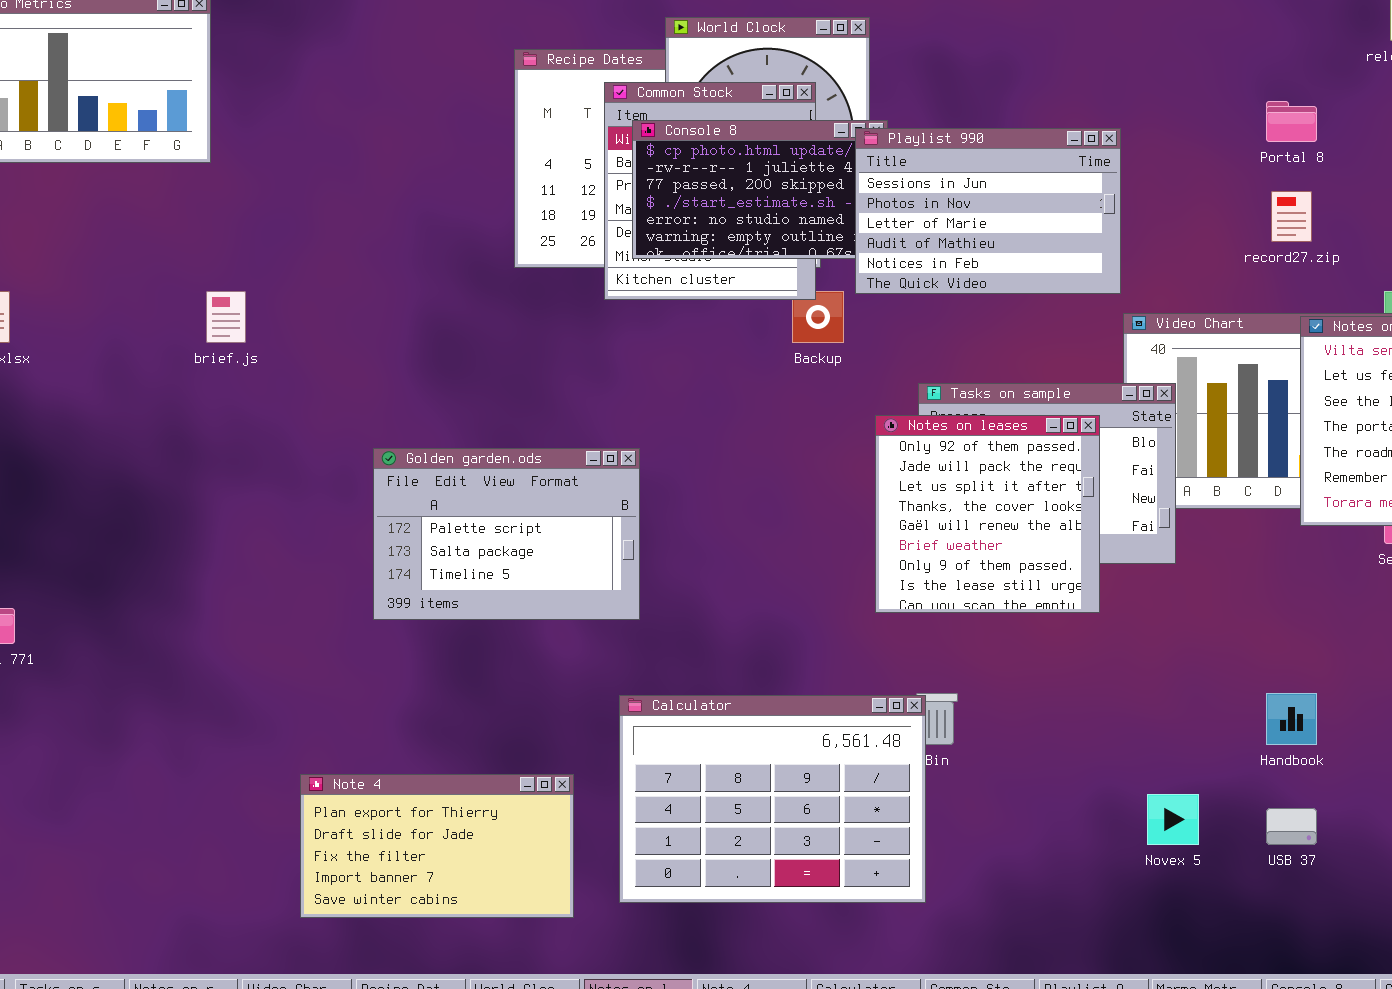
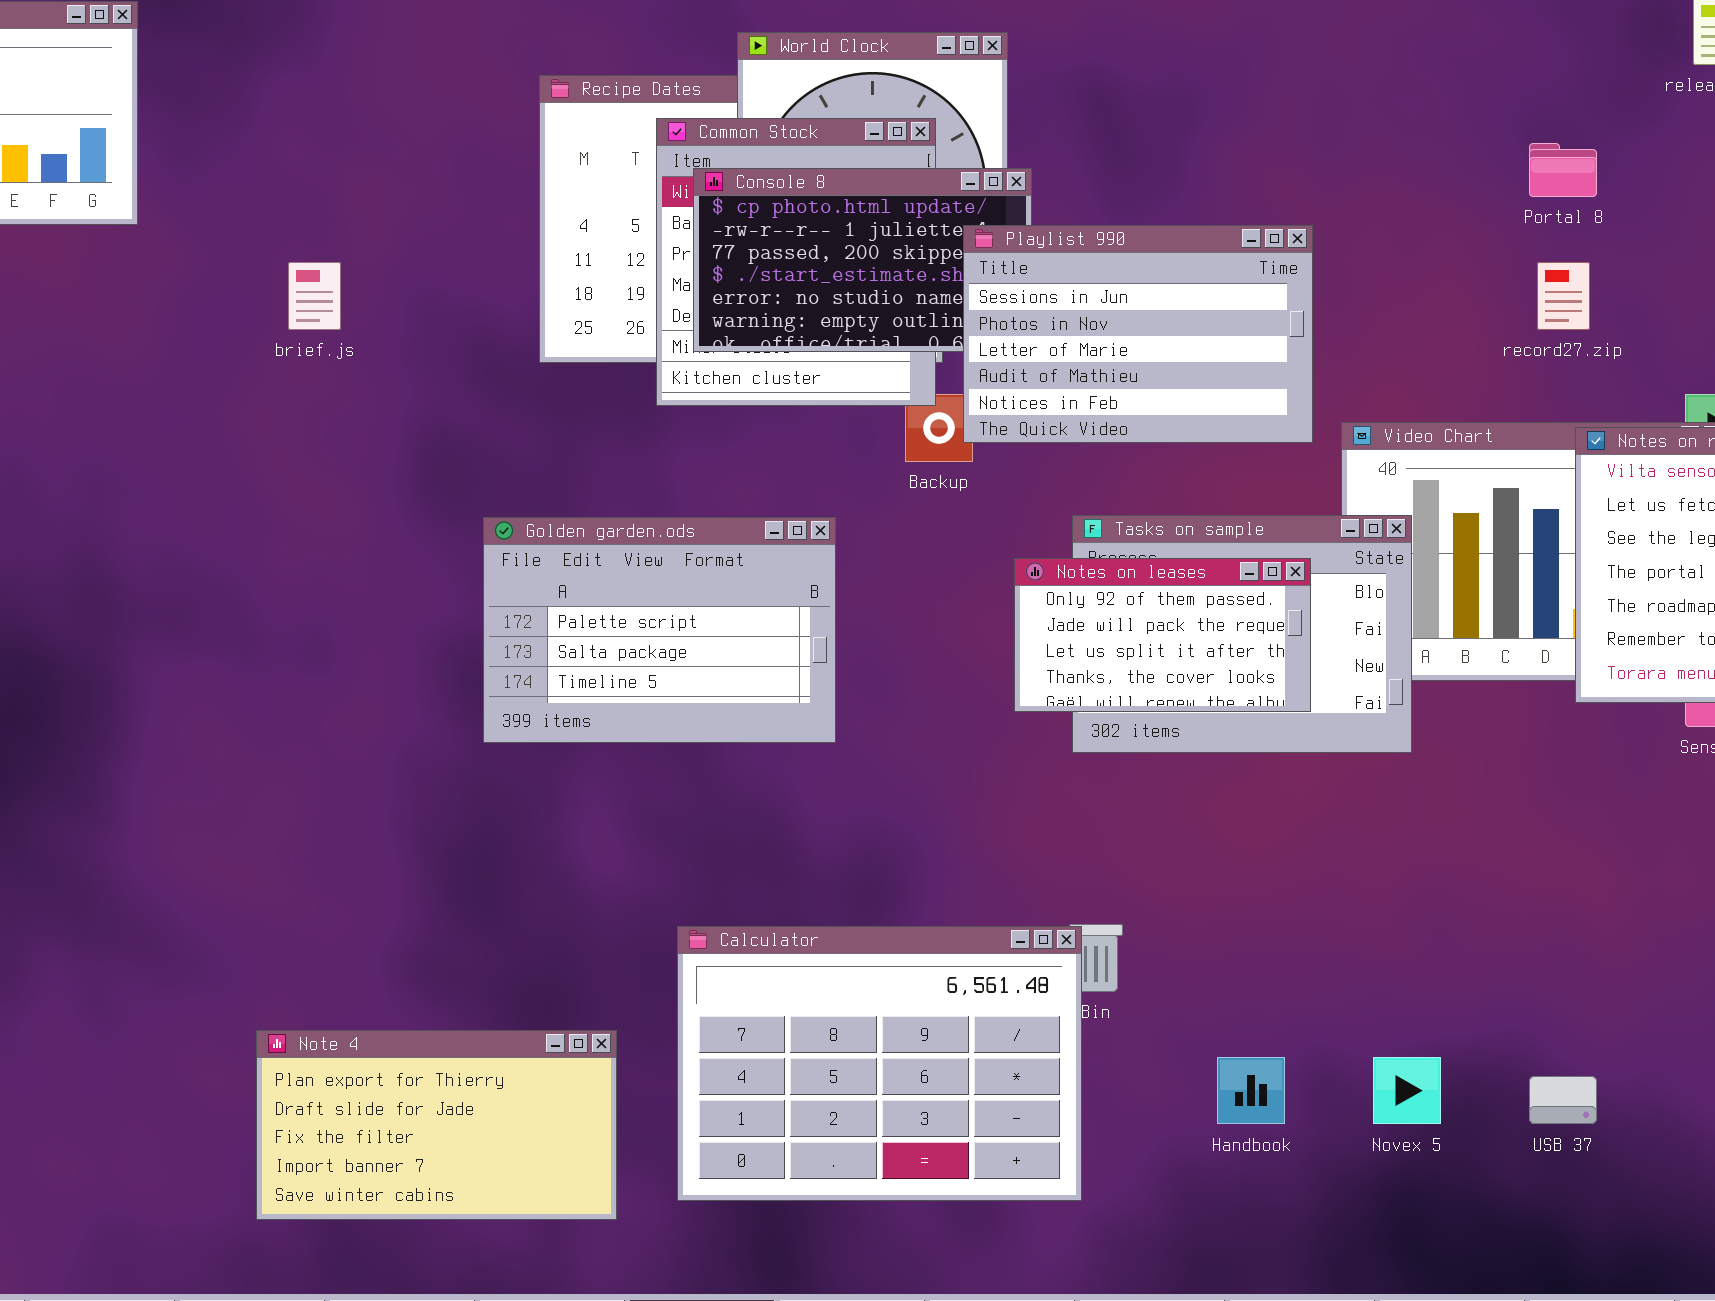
Playlist 990: [855,128,1121,294] -> [963,225,1313,443], moved
brief.js: [206,291,246,343] -> [288,262,341,330], moved
Notes on leases: [875,415,1100,613] -> [1014,558,1311,712], resized
Golden garden.ods: [373,448,640,620] -> [483,517,836,743], moved
Handbook: [1266,693,1317,745] -> [1217,1057,1285,1124], moved

